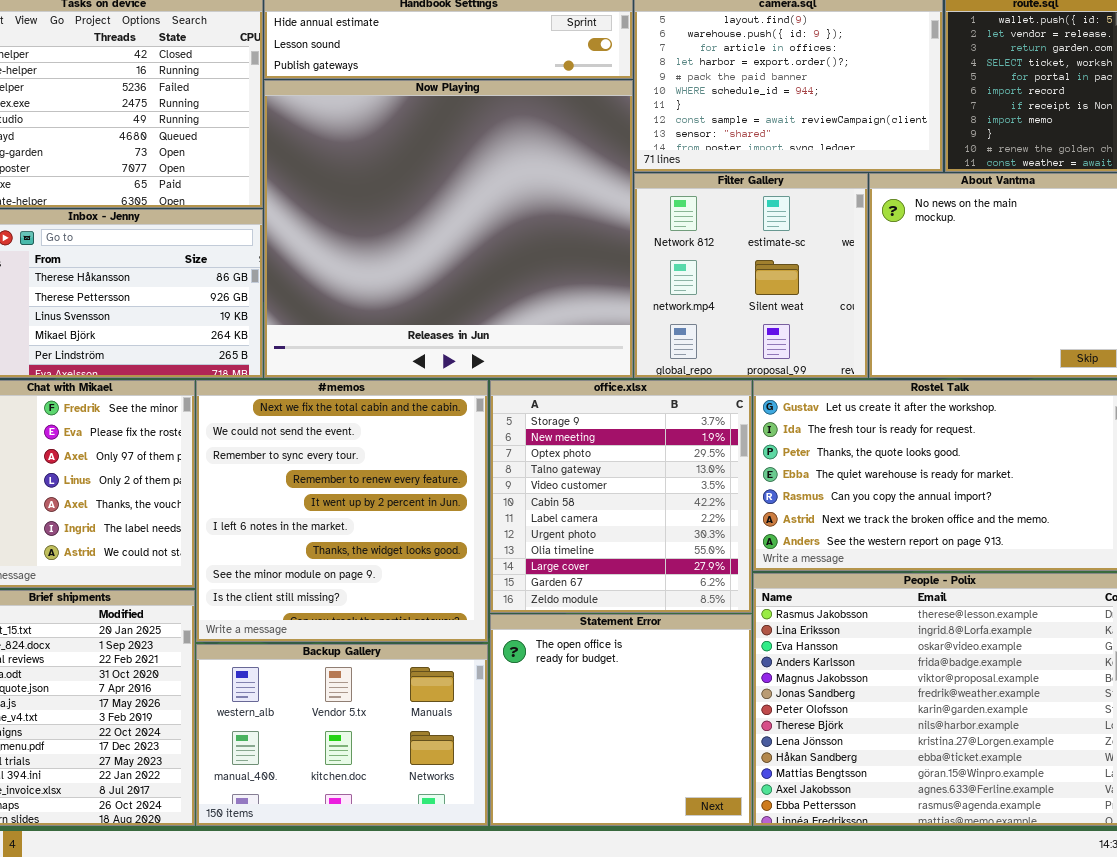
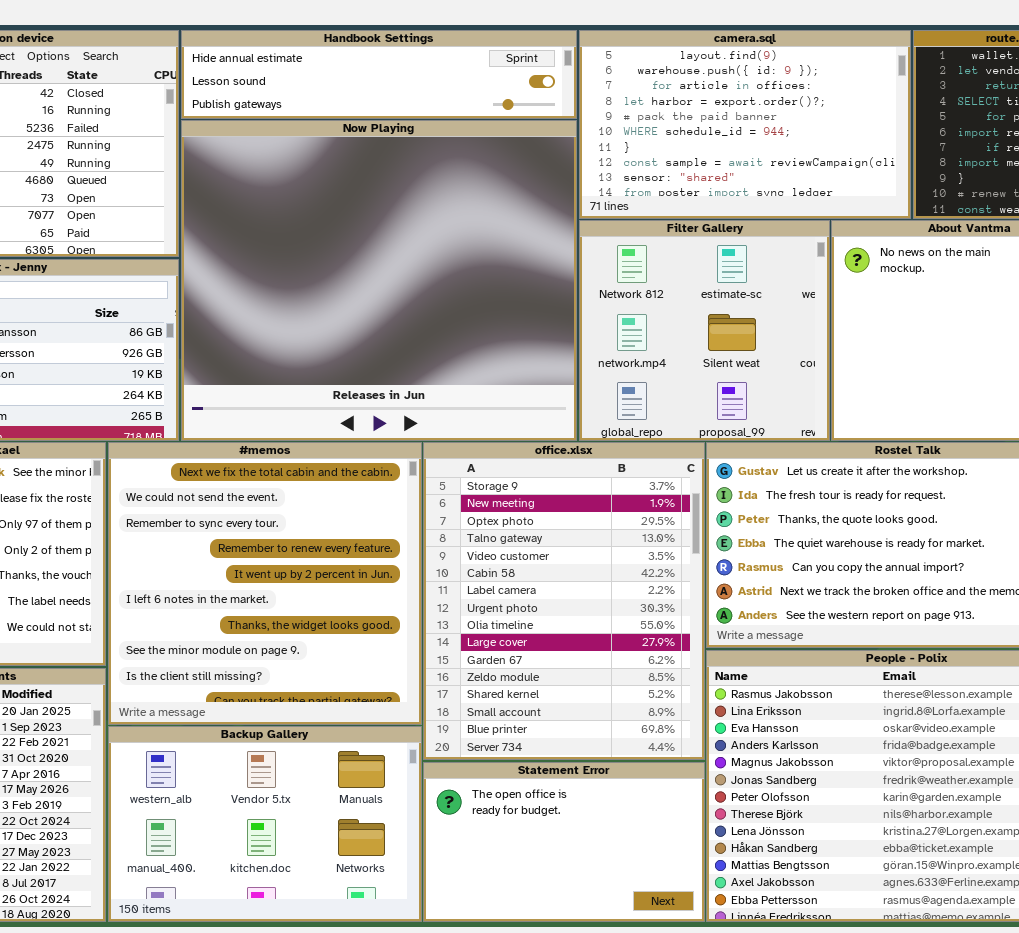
office.xlsx: [490,380,752,613] -> [423,442,705,760], resized
Statement Error: [490,614,752,826] -> [423,762,705,922], resized

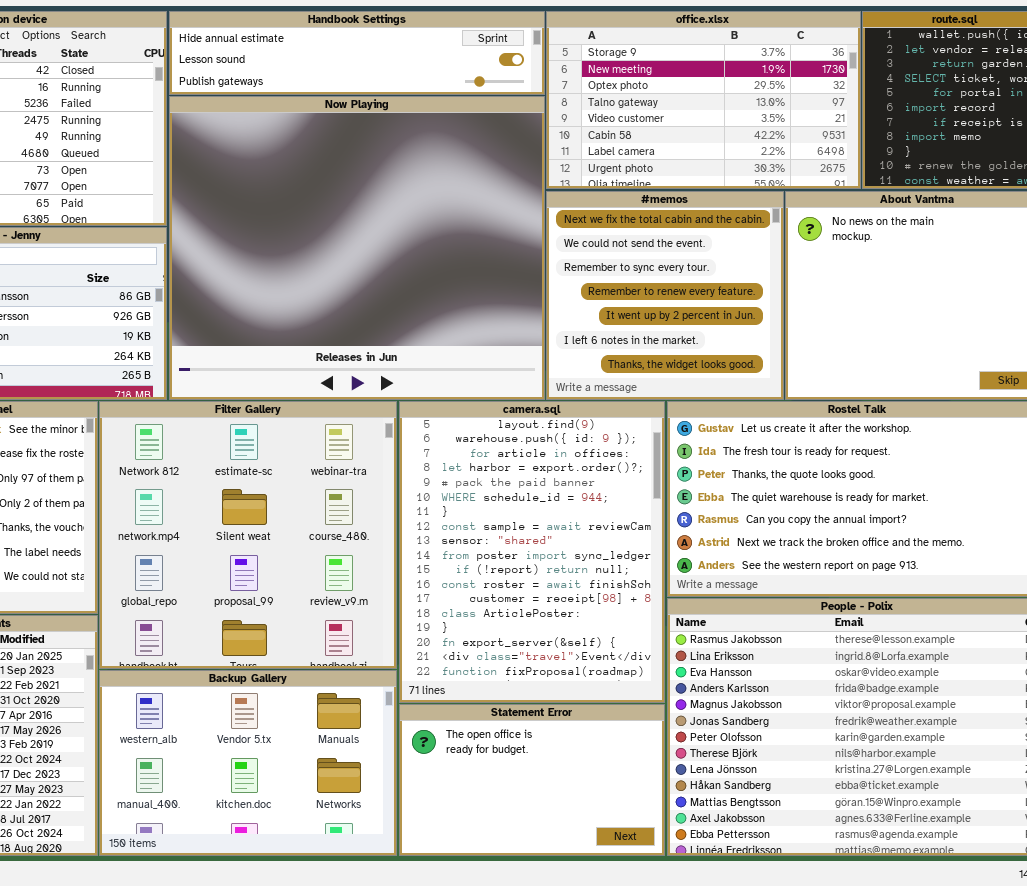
camera.sql: [579,30,911,219] -> [399,401,665,703], moved, resized
Filter Gallery: [579,220,830,441] -> [99,401,397,669], moved, resized
#memos: [108,442,422,725] -> [546,191,784,400], moved, resized
office.xlsx: [423,442,705,760] -> [546,11,861,189], moved, resized

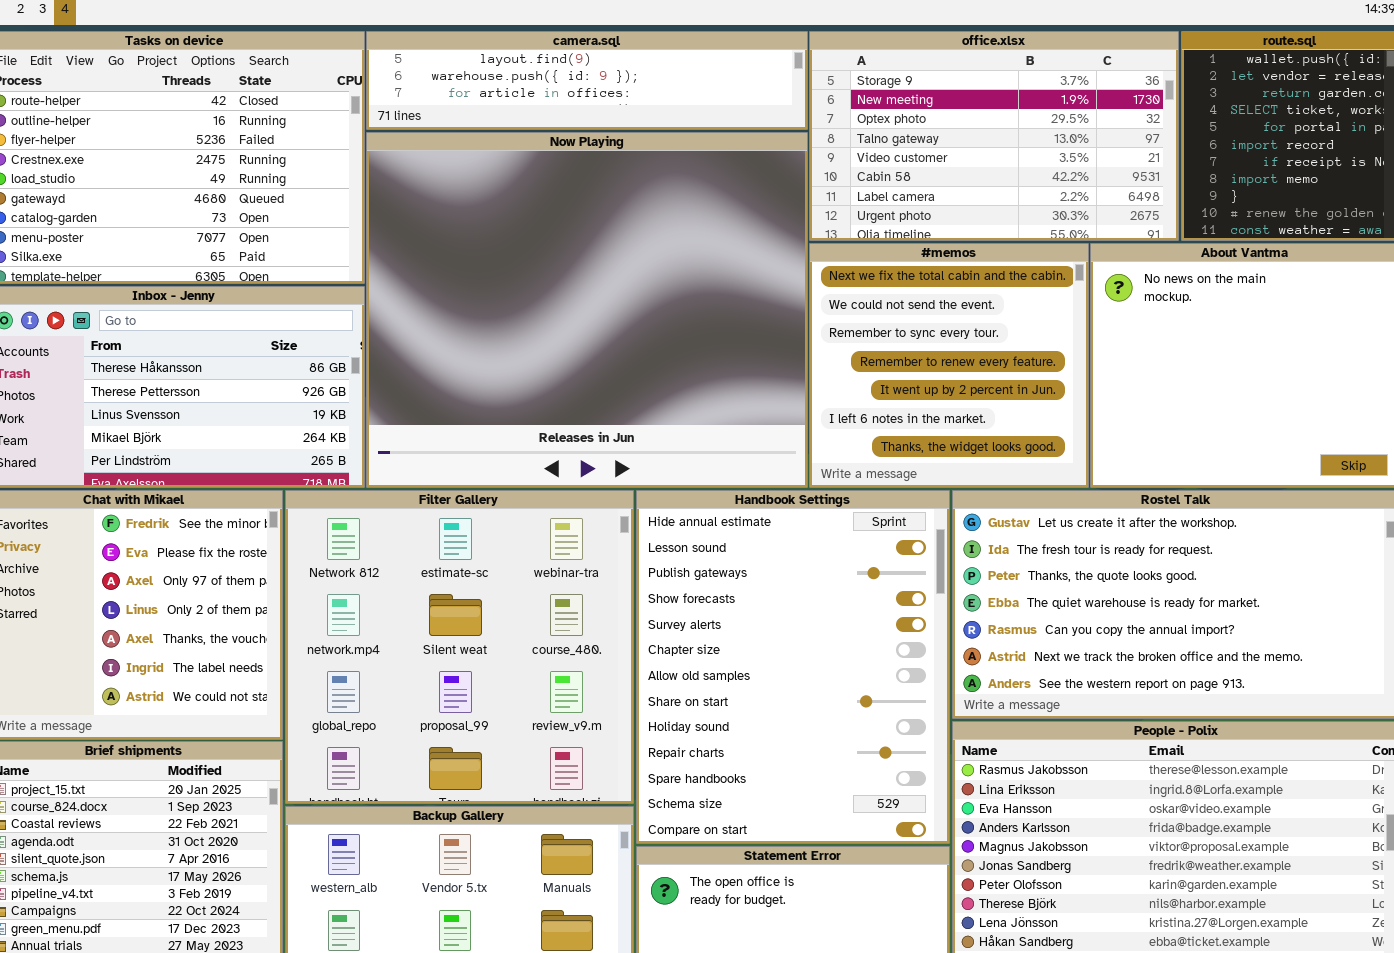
Handbook Settings: [169,11,545,95] -> [636,490,950,844], moved, resized
camera.sql: [399,401,665,703] -> [366,31,808,130], moved, resized

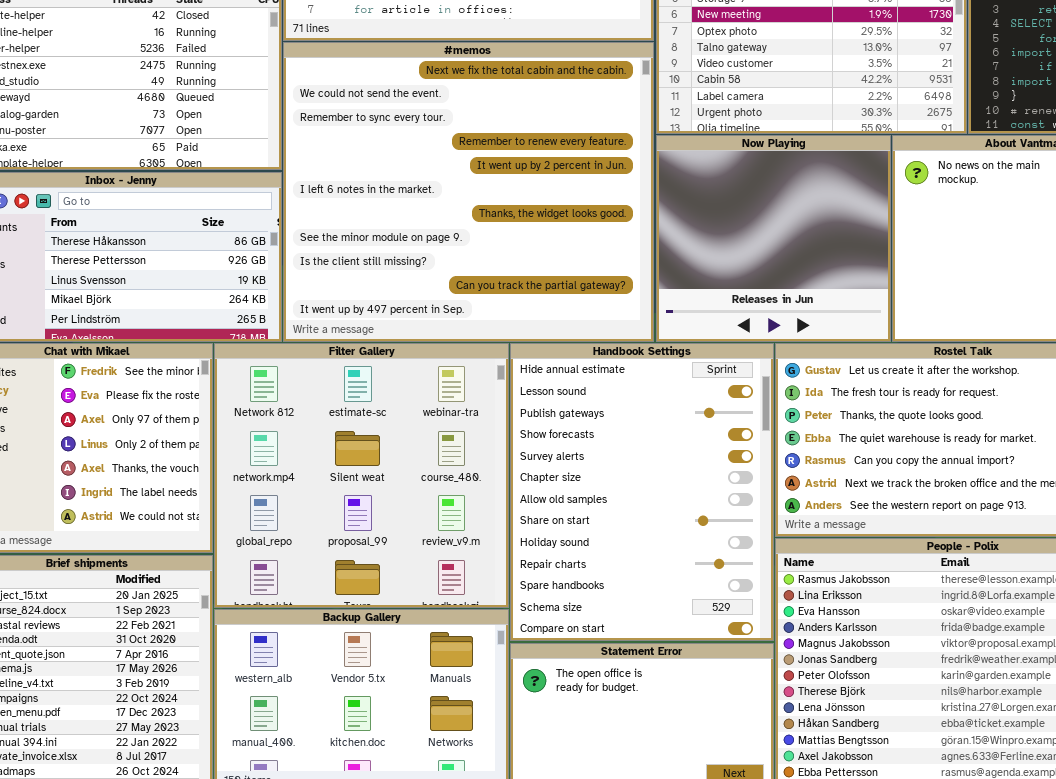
Now Playing: [366,132,808,488] -> [656,135,891,342], moved, resized
#memos: [809,243,1089,488] -> [283,42,654,342], moved, resized

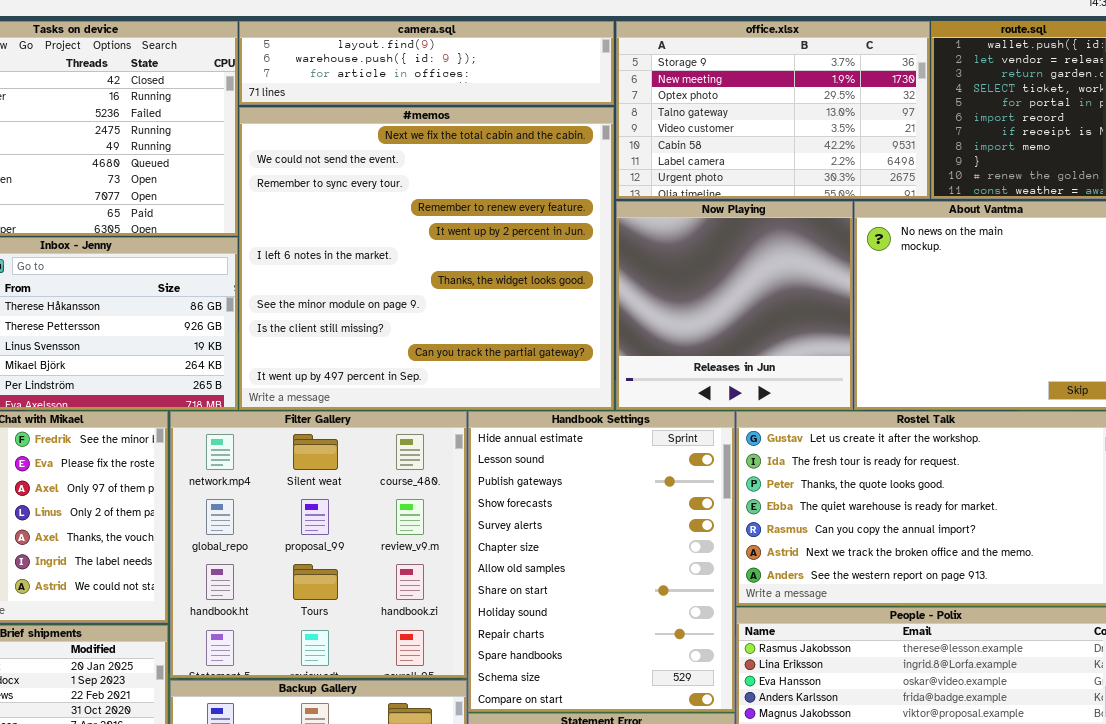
Filter Gallery: [214,343,509,608] -> [170,411,467,678], scrolled down 1 row

